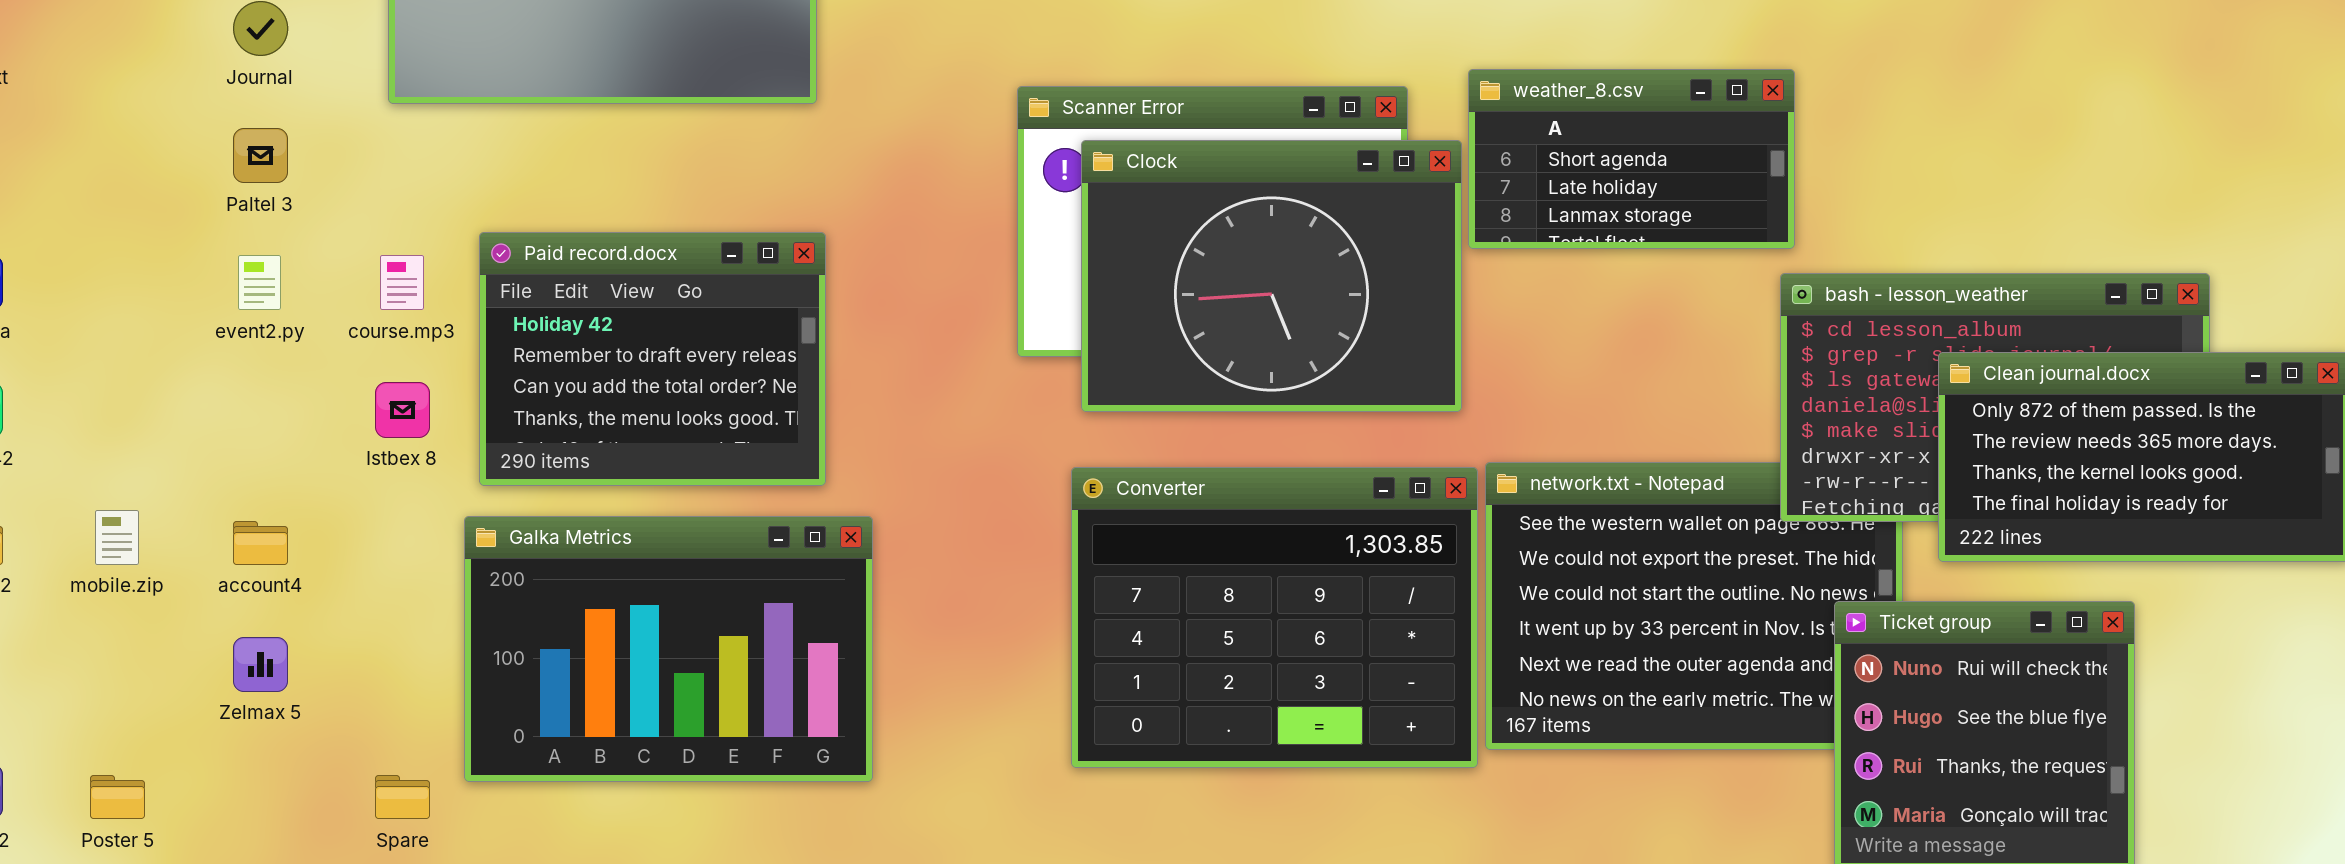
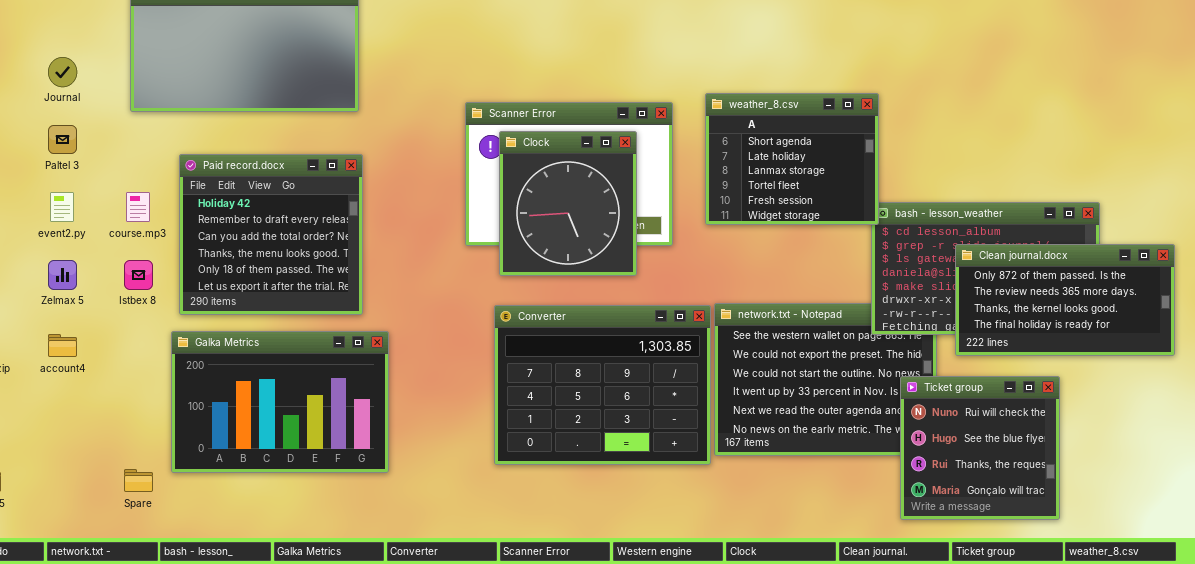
weather_8.csv: [1468,69,1795,249] -> [705,93,879,225], resized
Clock: [1081,140,1462,412] -> [499,131,637,276], resized
Paid record.docx: [479,232,826,486] -> [179,154,363,315], resized
Zelmax 5: [233,637,288,692] -> [48,260,77,290], moved

